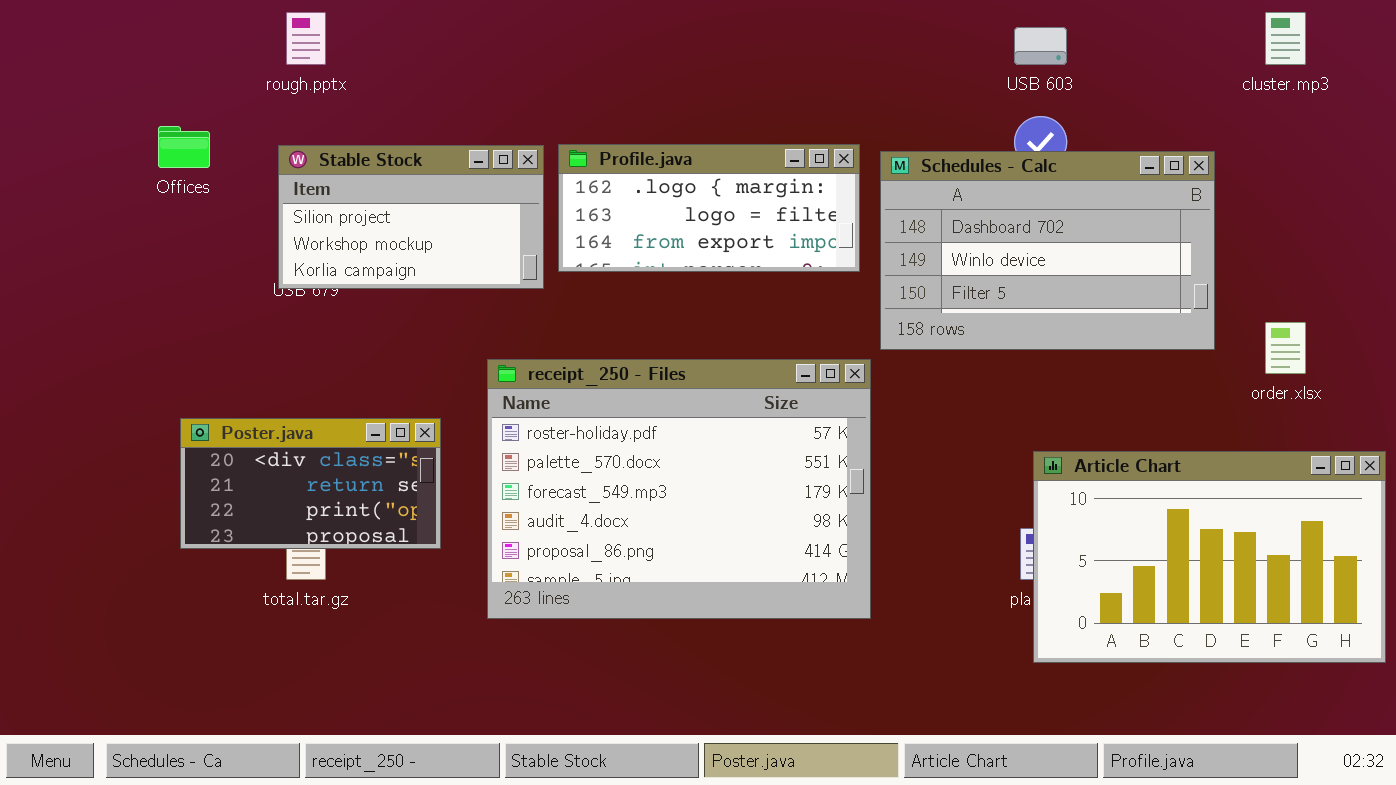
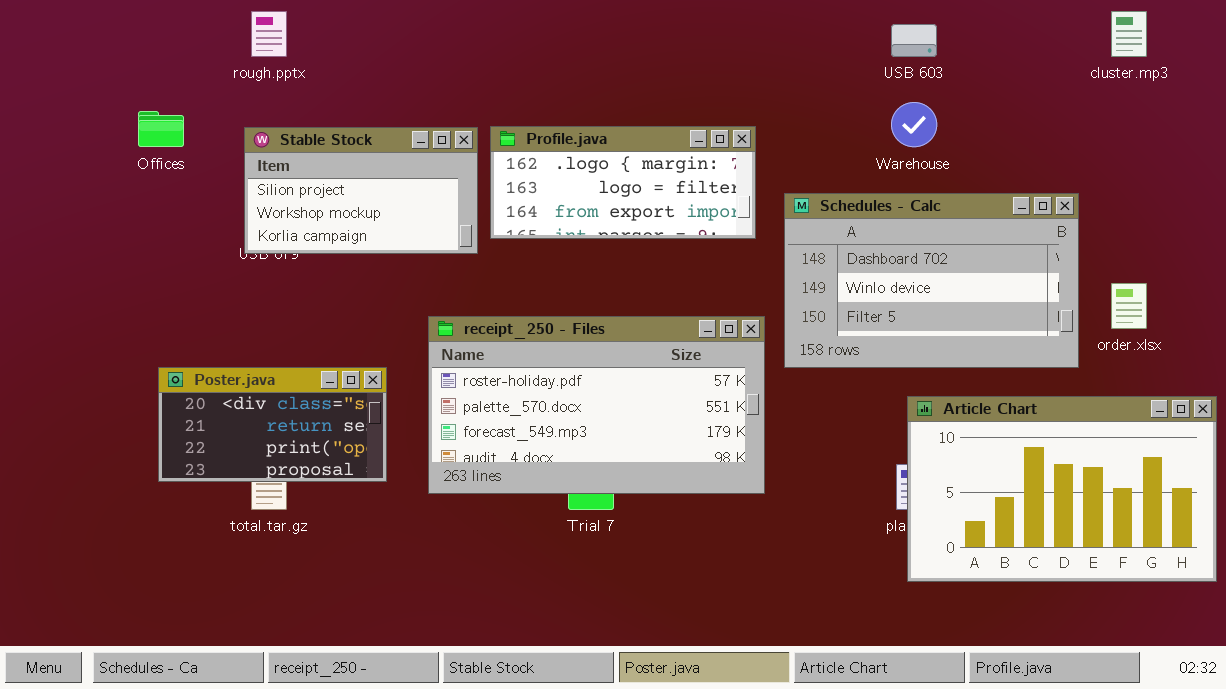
Schedules - Calc: [880,151,1215,350] -> [784,193,1079,368], moved
receipt_250 - Files: [487,359,871,619] -> [428,316,765,494], resized

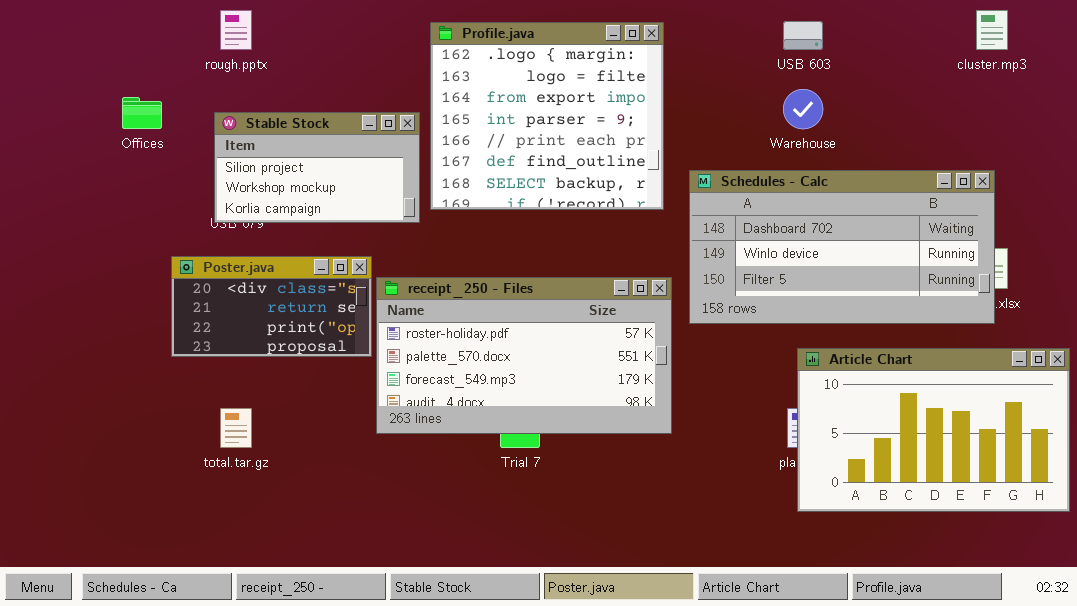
Profile.java: [490,126,756,239] -> [430,22,664,210], resized
Schedules - Calc: [784,193,1079,368] -> [689,170,995,324], resized
Poster.java: [158,367,387,482] -> [171,256,372,357], moved

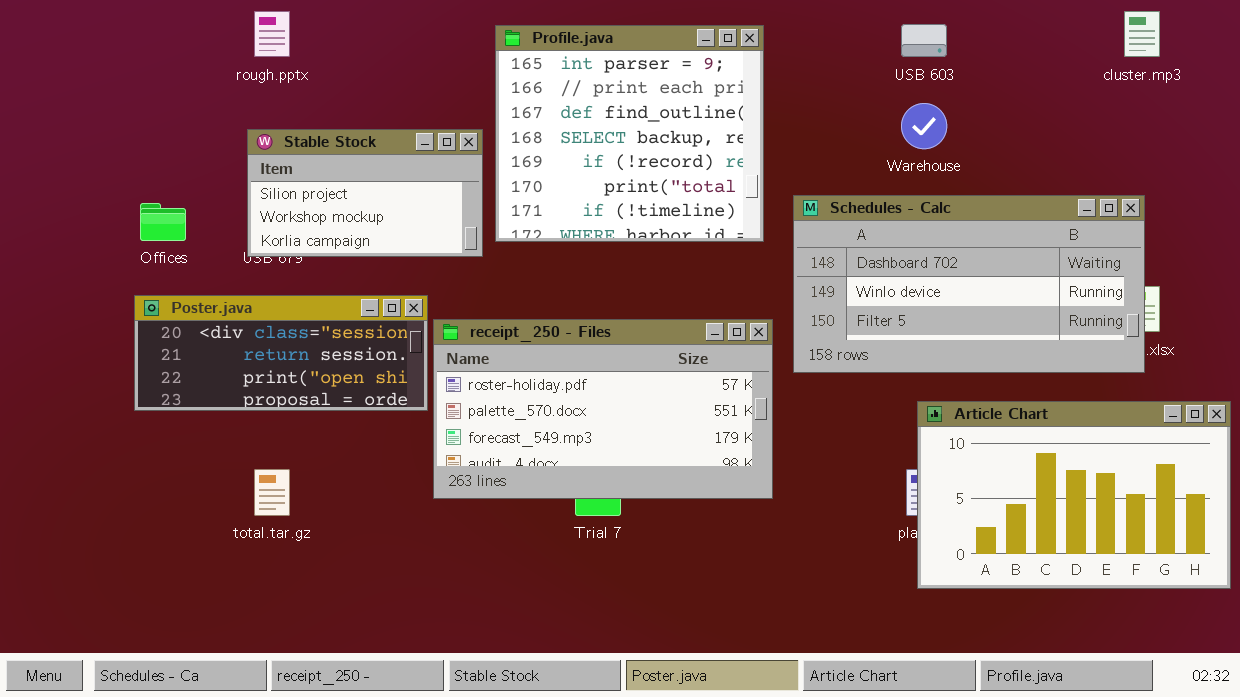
Profile.java: [430,22,664,210] -> [495,25,764,242], scrolled down 3 rows
Offices: [122,97,162,129] -> [140,203,186,241], moved
Poster.java: [171,256,372,357] -> [134,295,428,411], resized

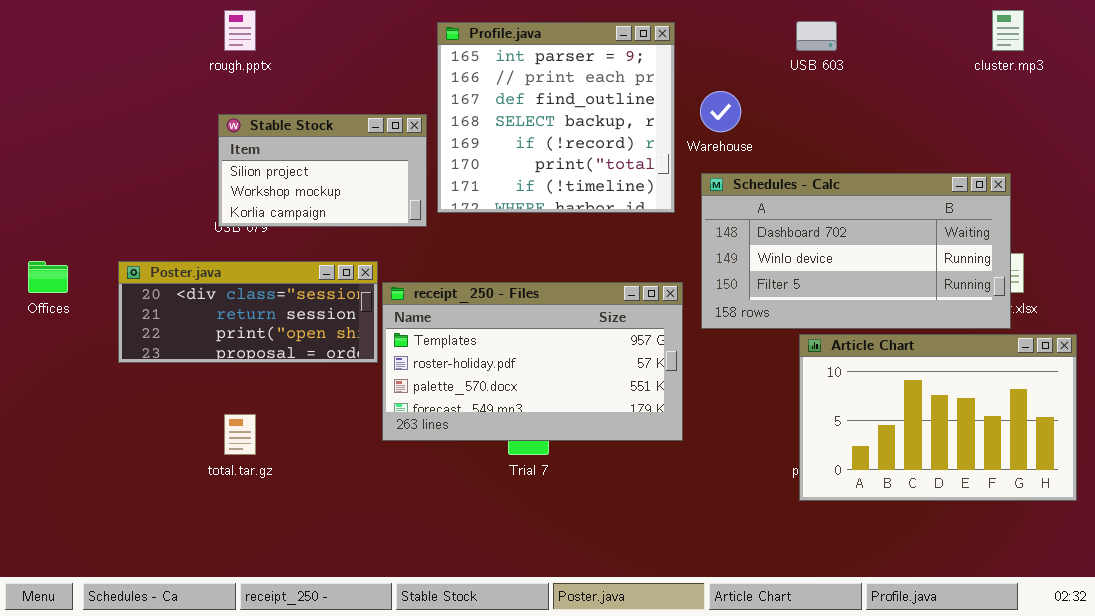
Warehouse: [901,103,947,149] -> [700,91,741,132], moved
Offices: [140,203,186,241] -> [28,261,68,293], moved
receipt_250 - Files: [433,319,773,499] -> [382,282,683,441], scrolled up 1 row
Article Chart: [917,401,1231,589] -> [799,334,1077,501], moved

